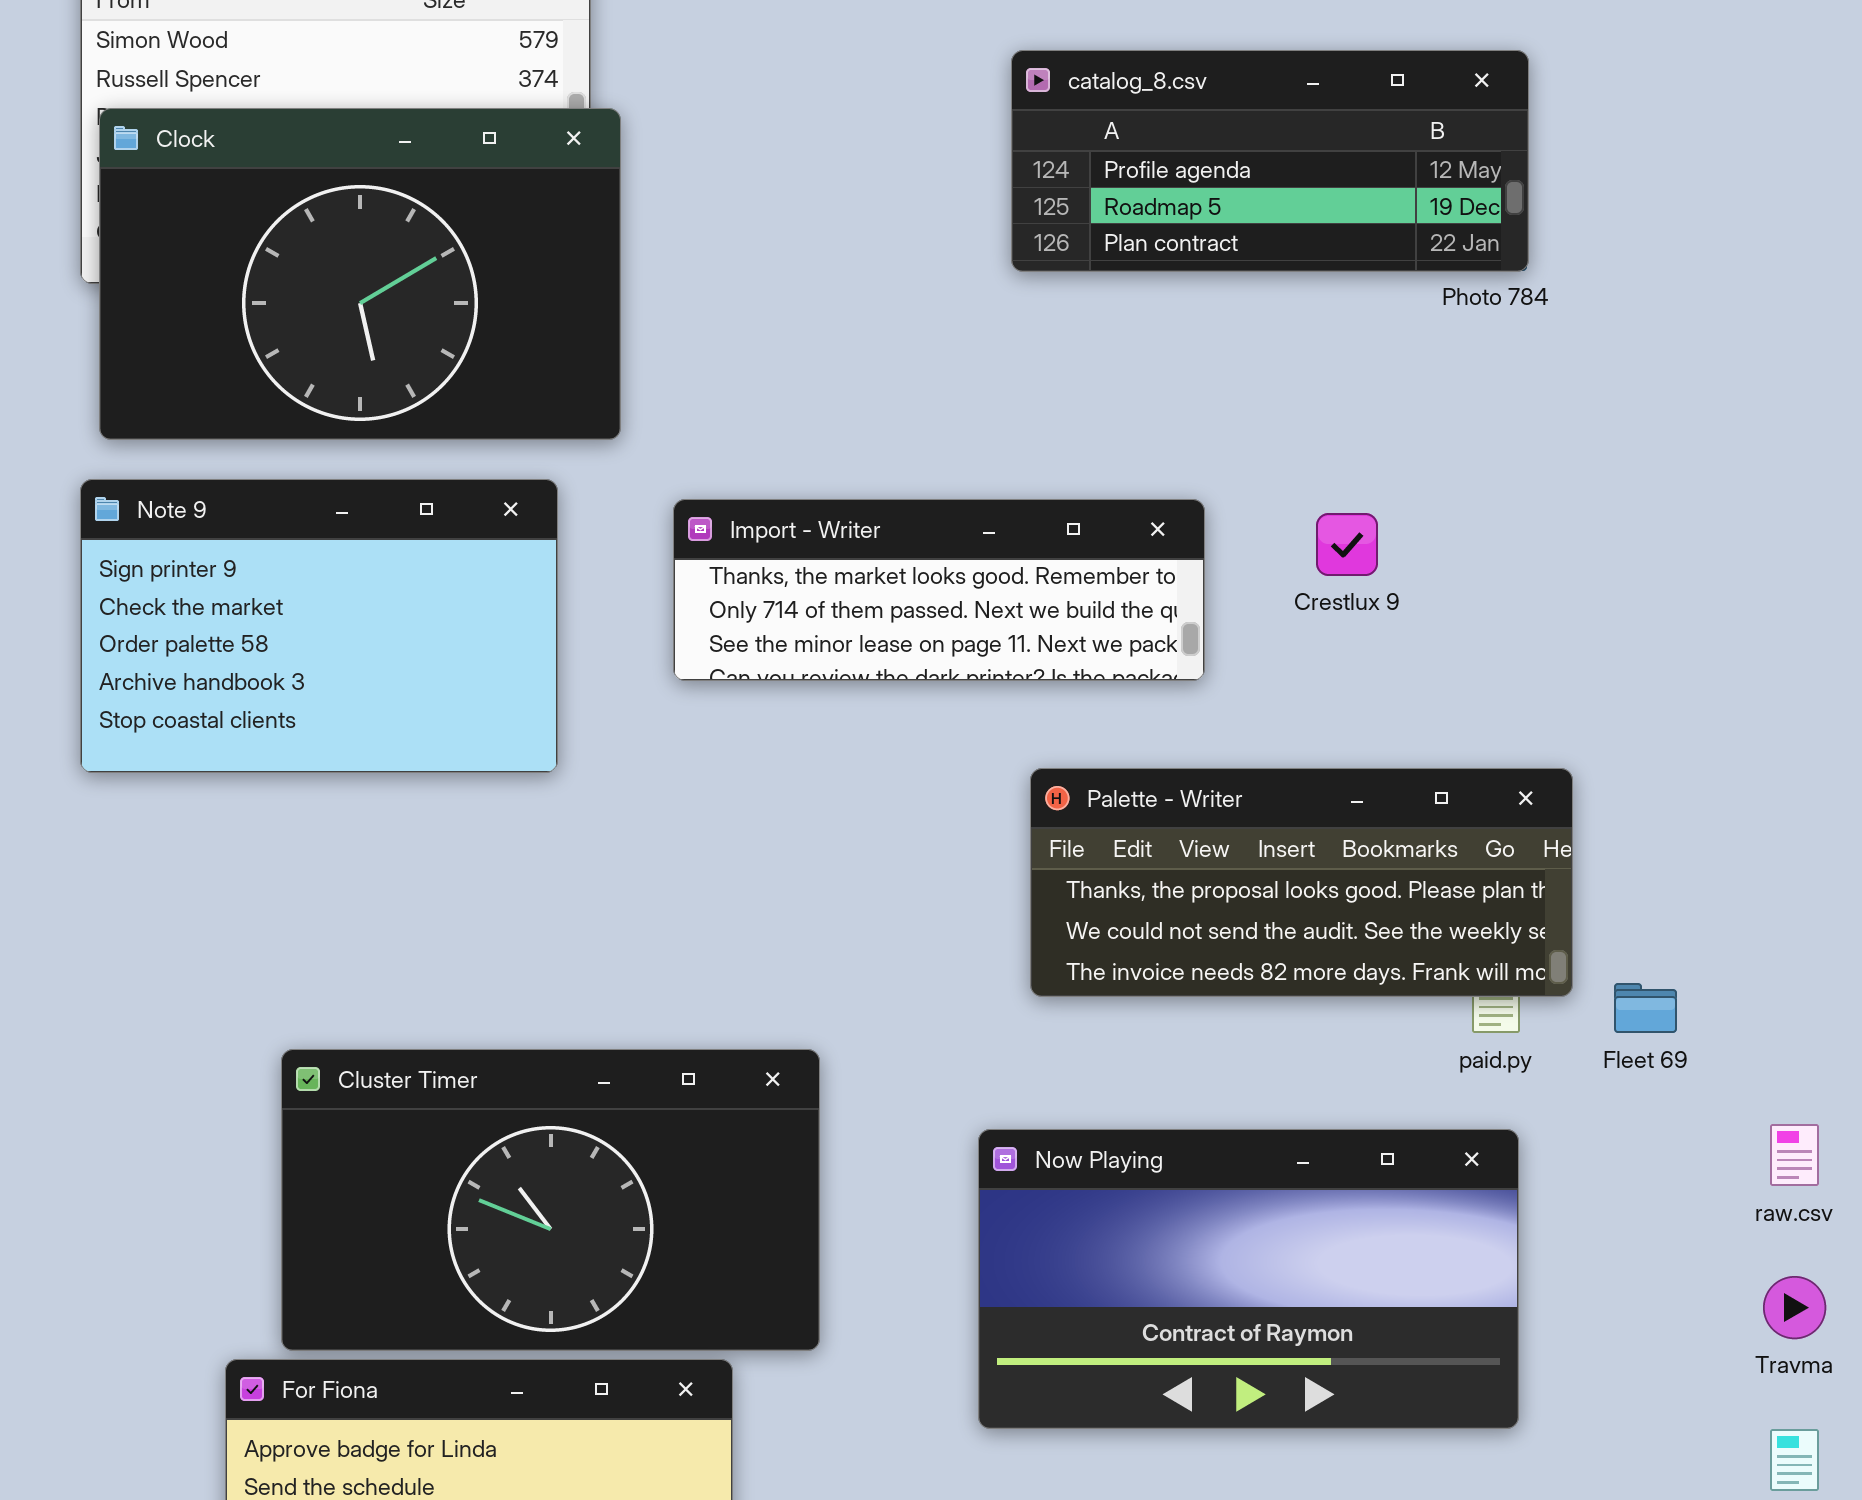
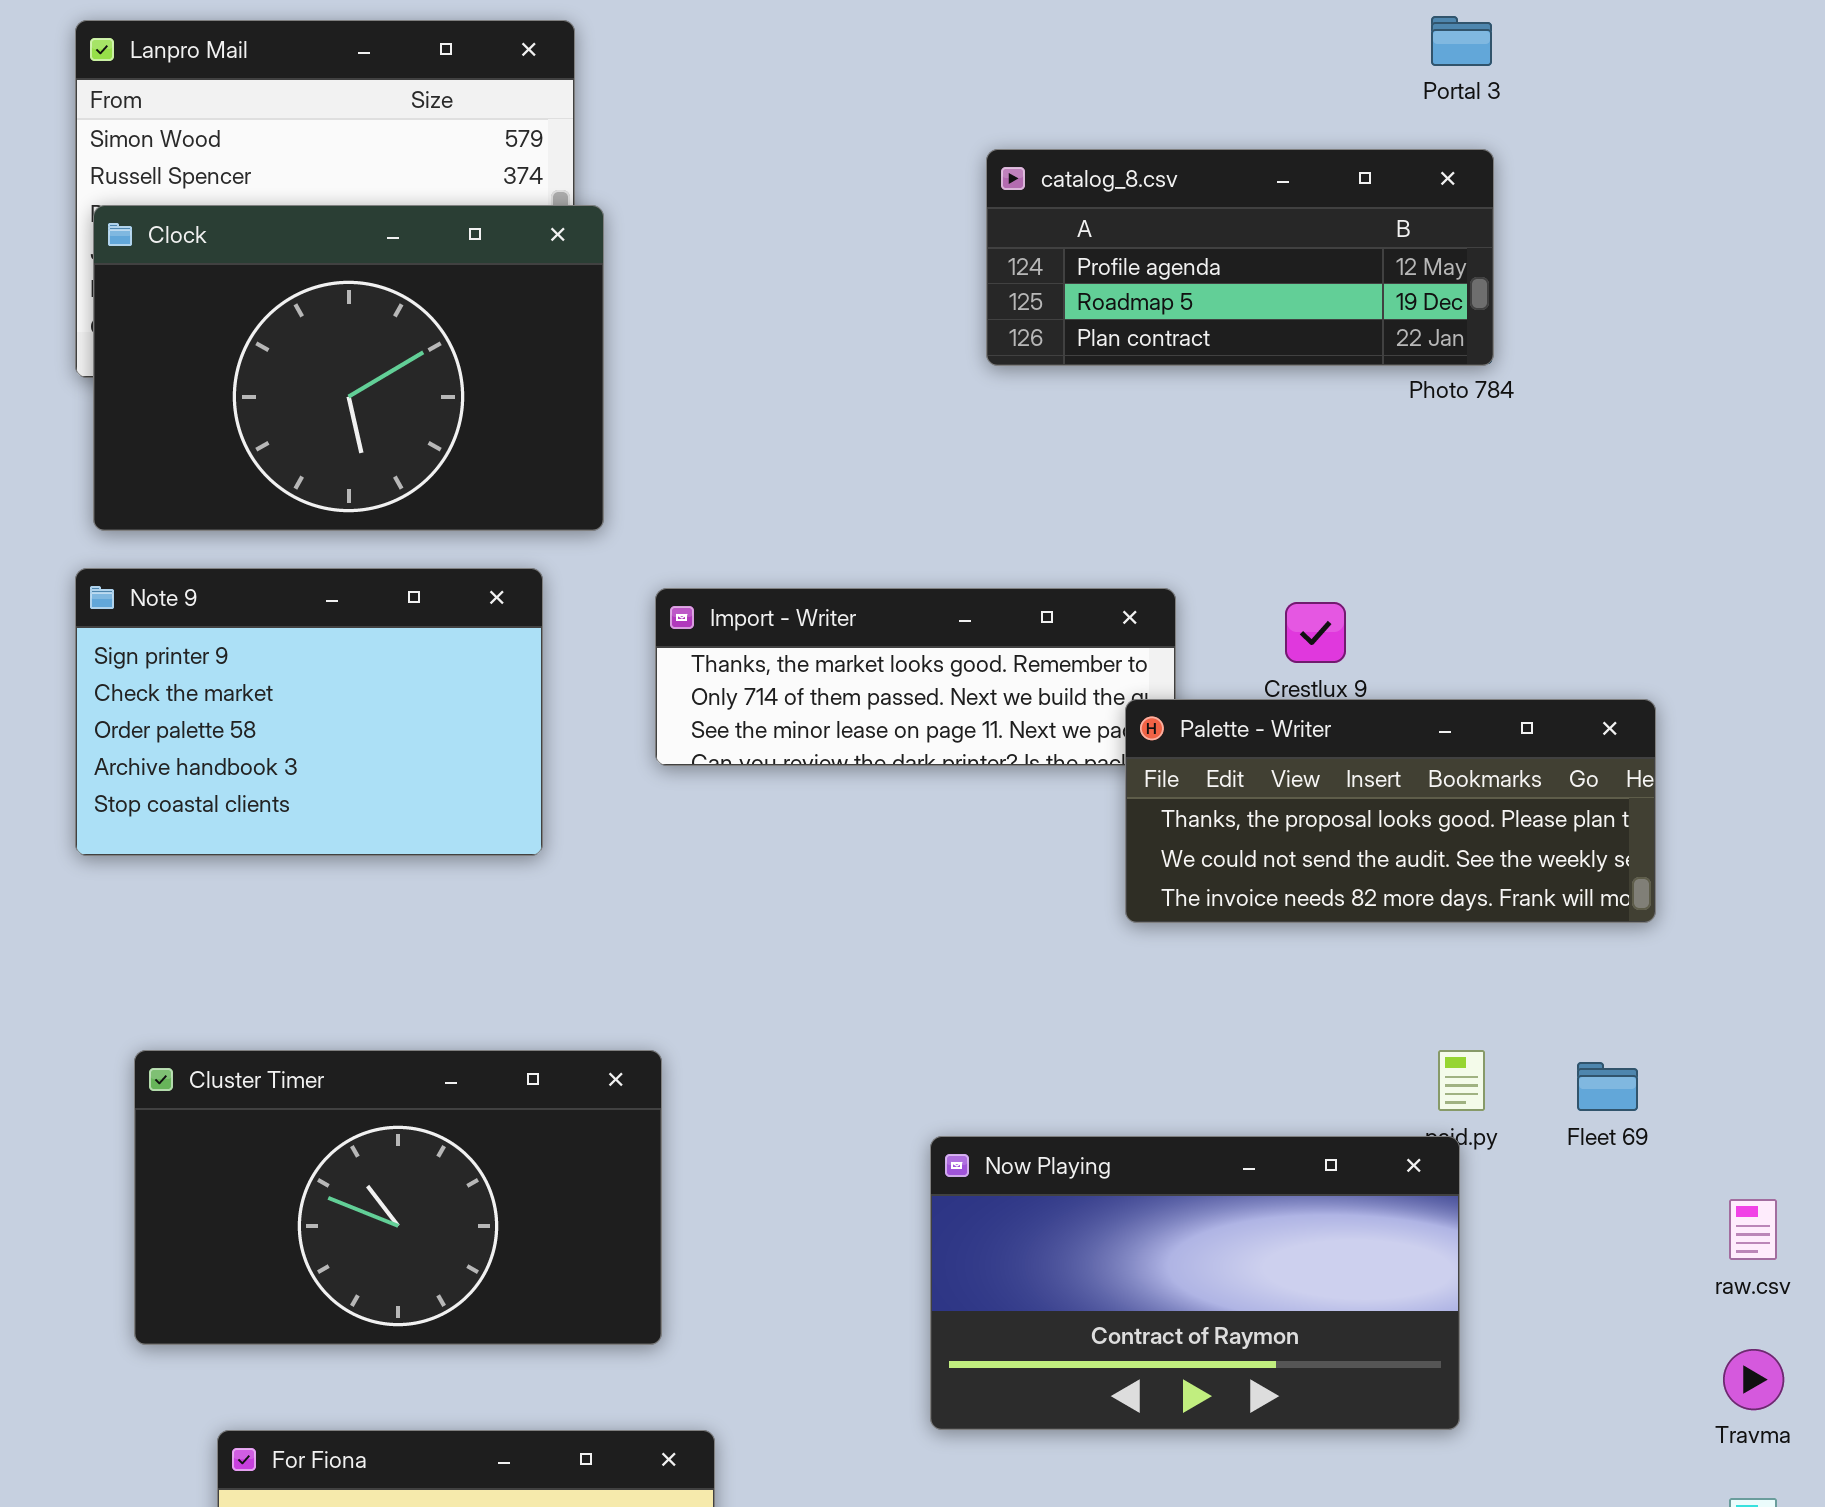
Palette - Writer: [1030,768,1573,997] -> [1125,699,1656,923], moved
Cluster Timer: [281,1049,820,1351] -> [134,1050,662,1345], moved
Now Playing: [978,1129,1519,1429] -> [930,1136,1460,1430], moved

